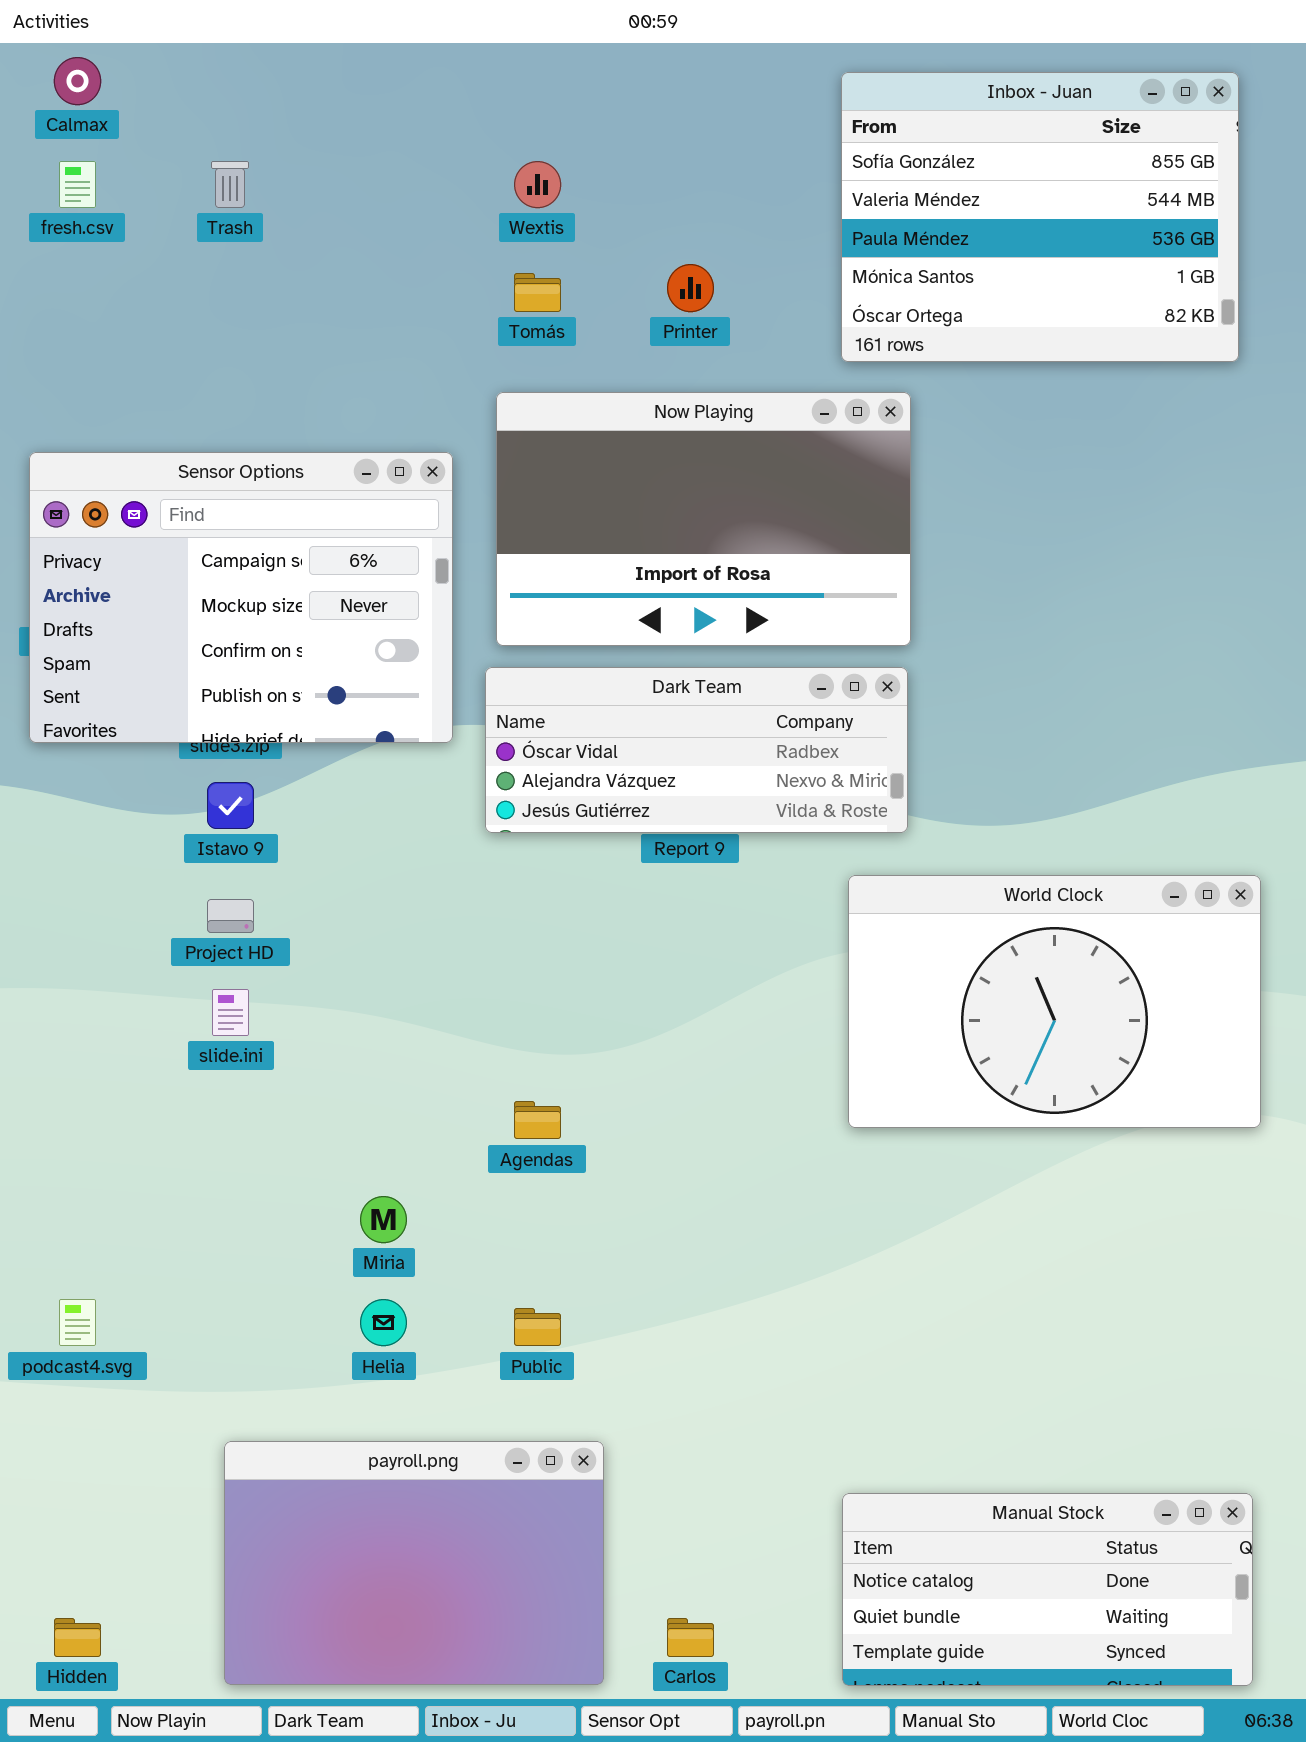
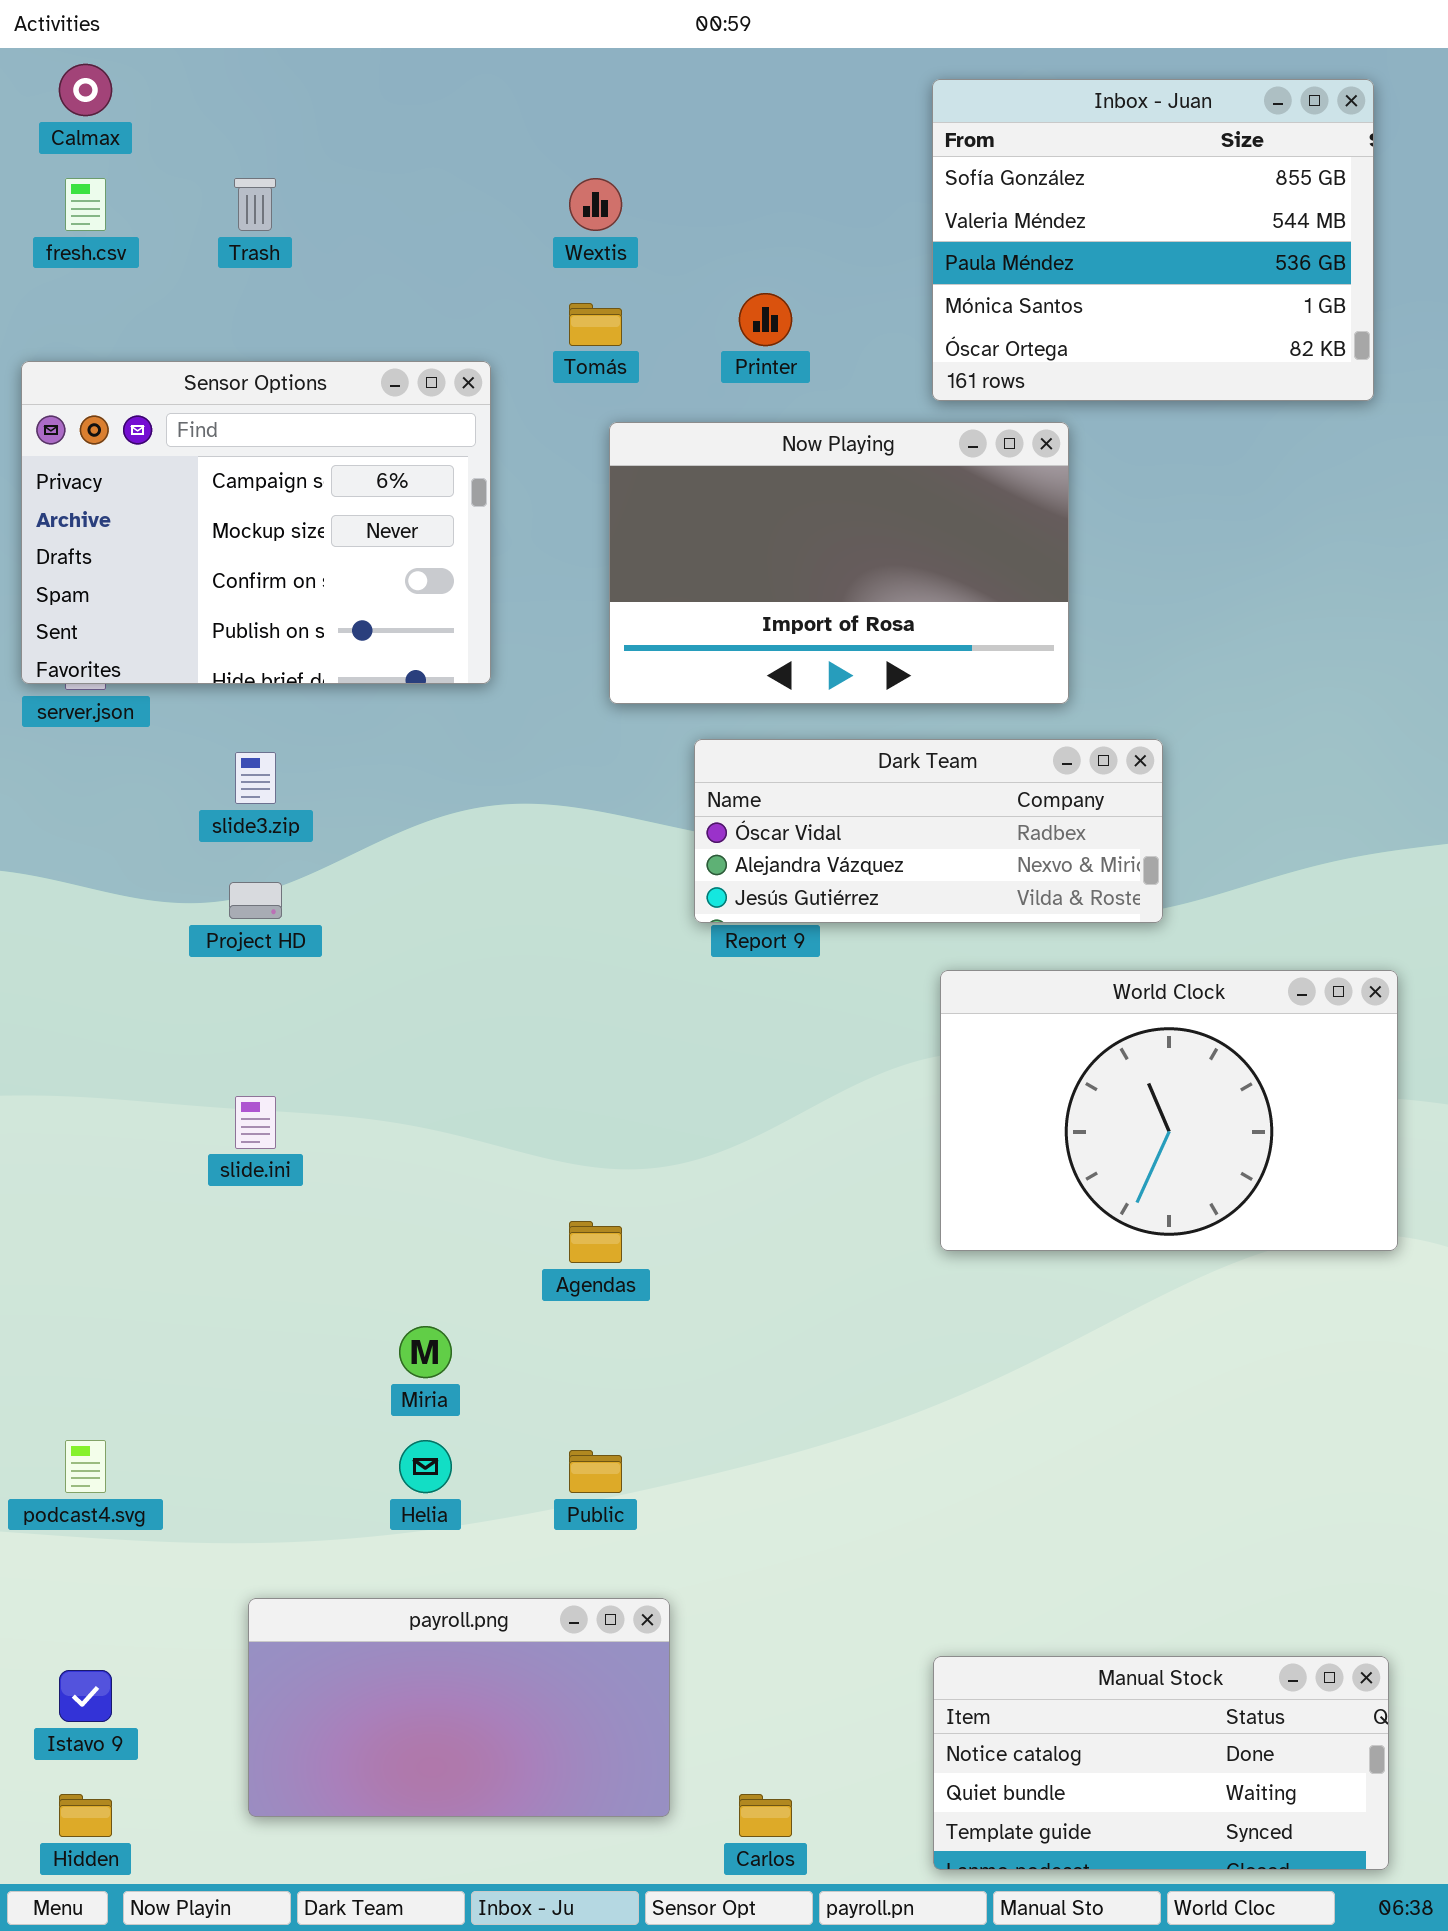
Now Playing: [496,392,911,646] -> [609,422,1069,704], moved
Sensor Options: [29,452,453,743] -> [21,361,491,684], moved
Dark Team: [485,667,908,833] -> [694,739,1163,923], moved
Istavo 9: [207,782,254,829] -> [59,1670,112,1722], moved
Project HD: [207,899,254,933] -> [229,882,282,919], moved
payroll.png: [224,1441,604,1685] -> [248,1598,670,1817], resized

